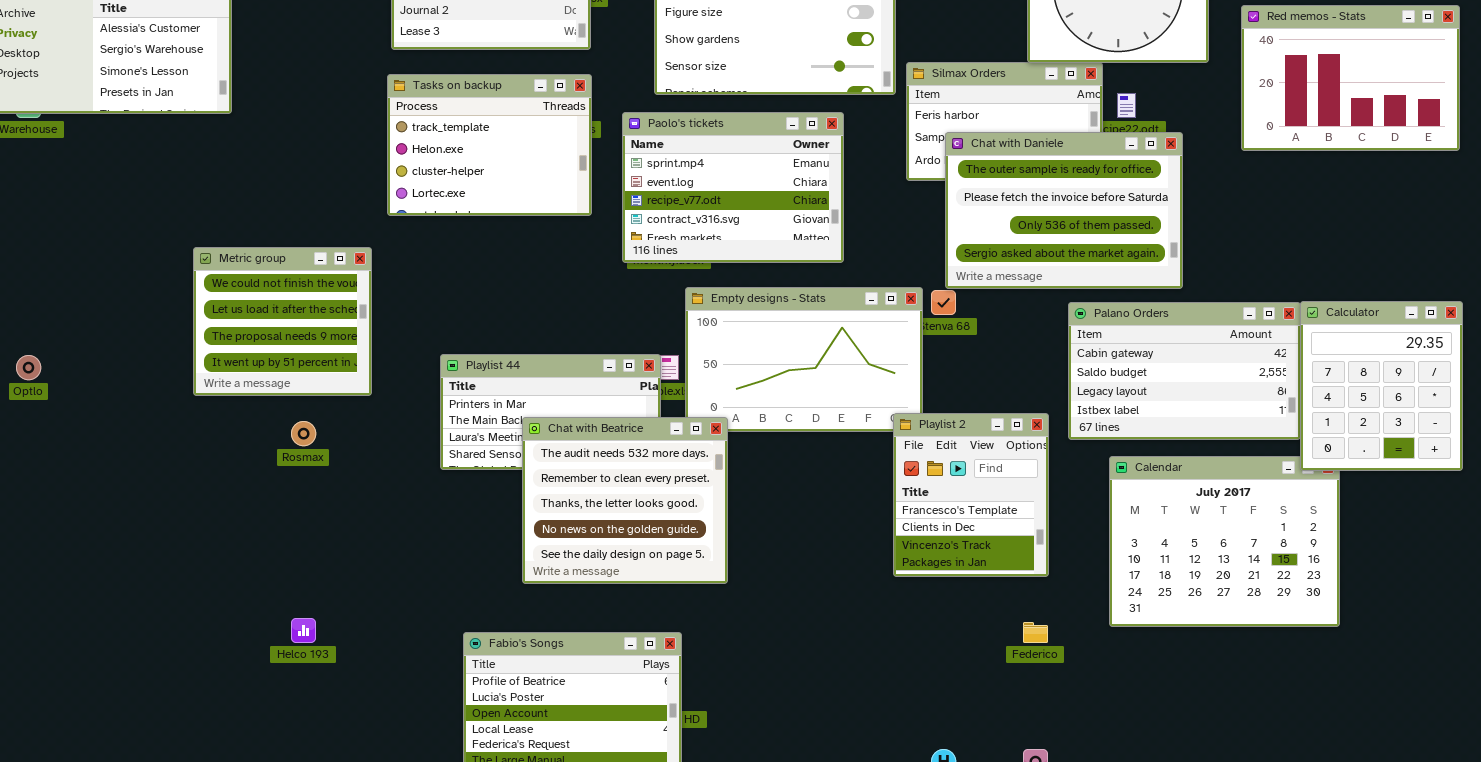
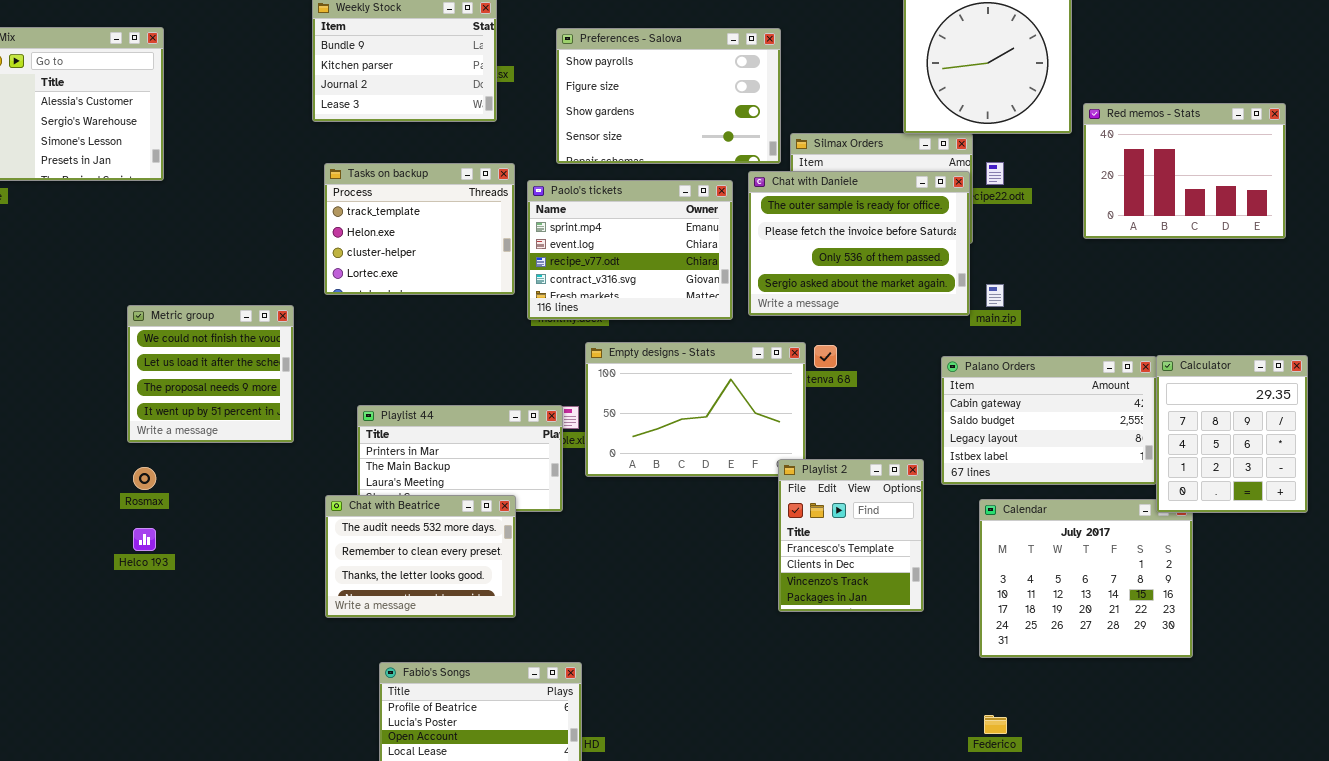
Red memos - Stats: [1241,5,1460,151] -> [1083,103,1286,239], moved
Tasks on backup: [387,74,592,216] -> [324,163,515,295], moved
Chat with Daniele: [945,132,1183,289] -> [748,171,970,316], moved
Chat with Beatrice: [522,417,728,584] -> [325,495,516,618], moved, resized
Rosmax: [291,421,316,446] -> [133,467,156,490], moved
Helco 193: [291,618,316,643] -> [133,528,156,551], moved
Federico: [1023,622,1048,643] -> [984,715,1007,734], moved

